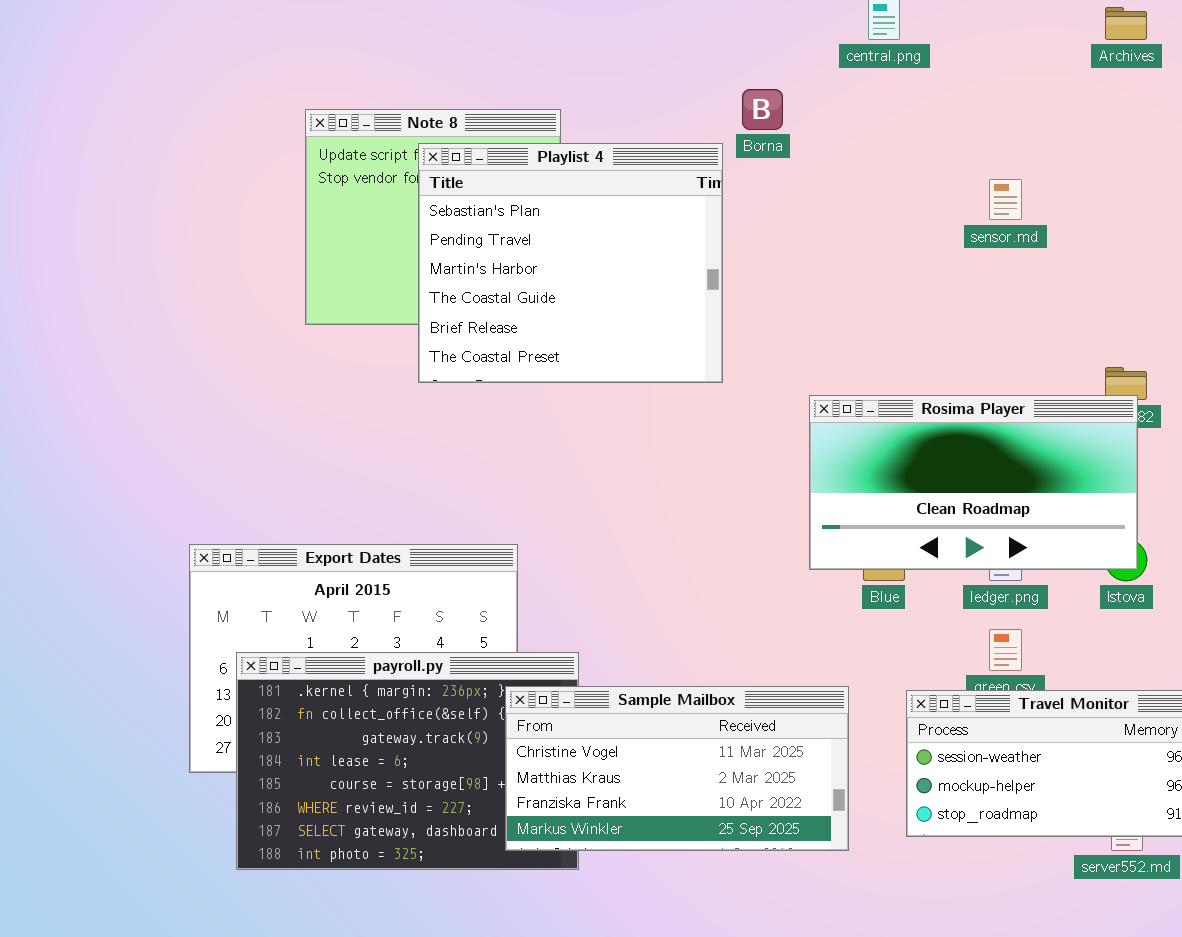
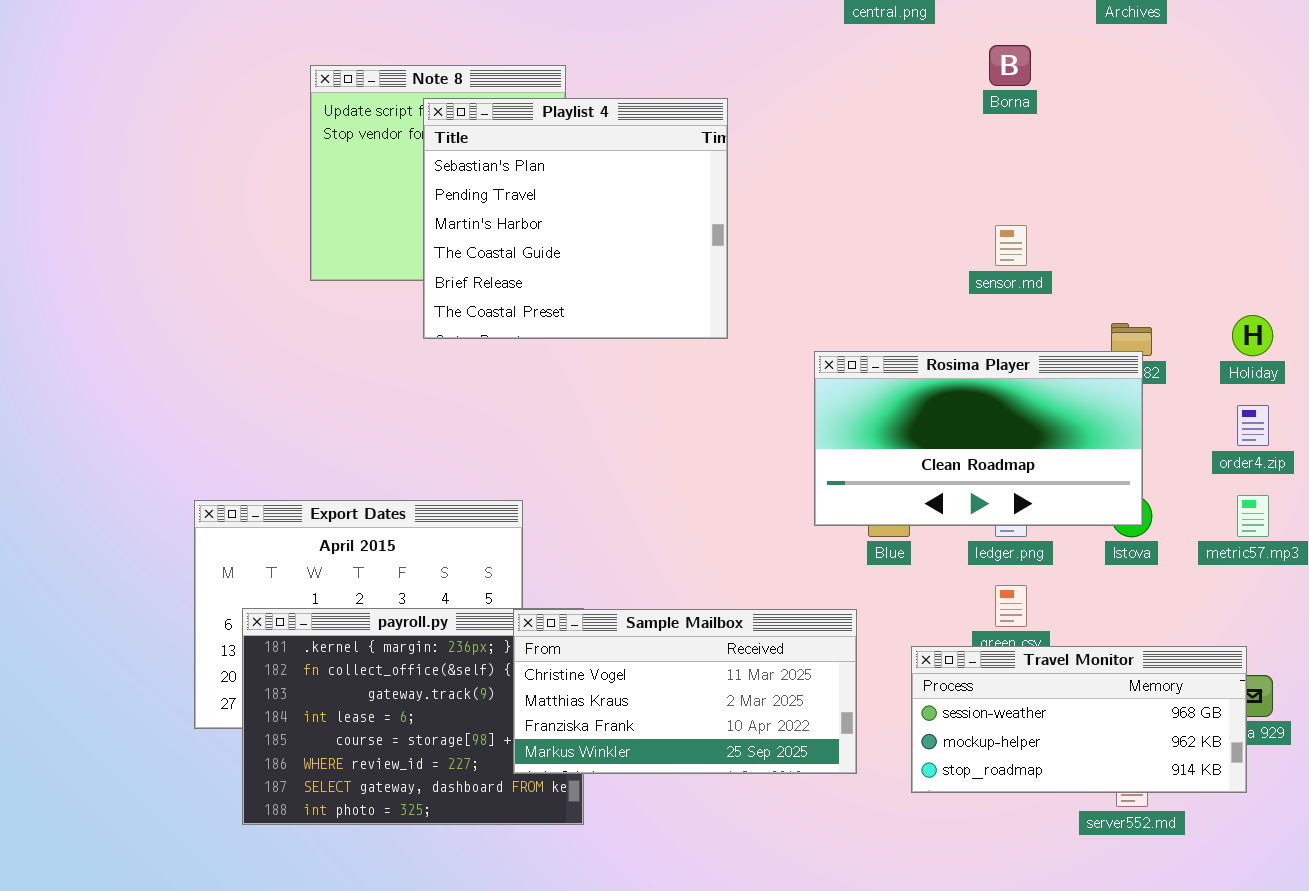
Borna: [742,89,783,130] -> [989,45,1031,86], moved
sensor.md: [989,179,1022,220] -> [995,225,1027,266], moved
Sample Mailbox: [505,686,849,851] -> [513,609,857,774], moved

